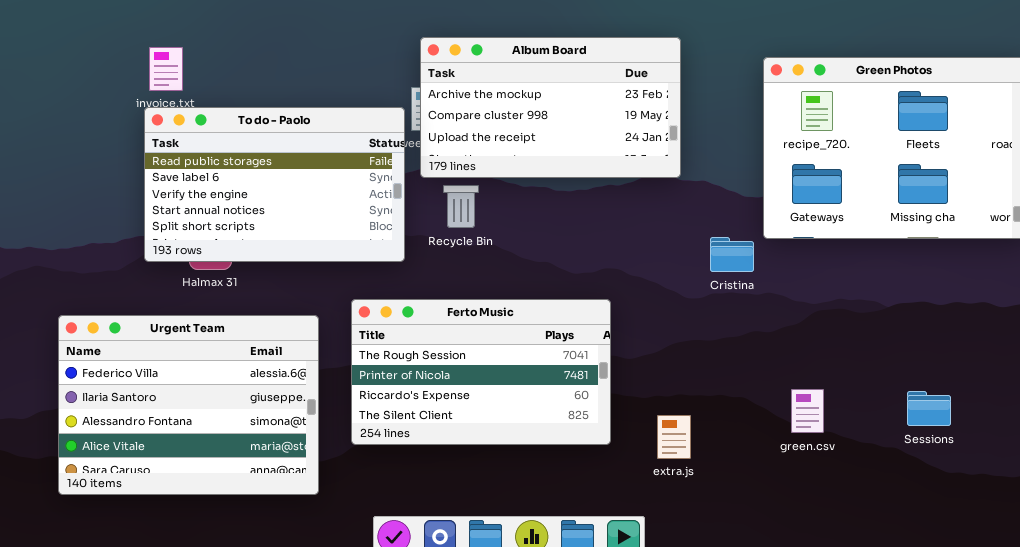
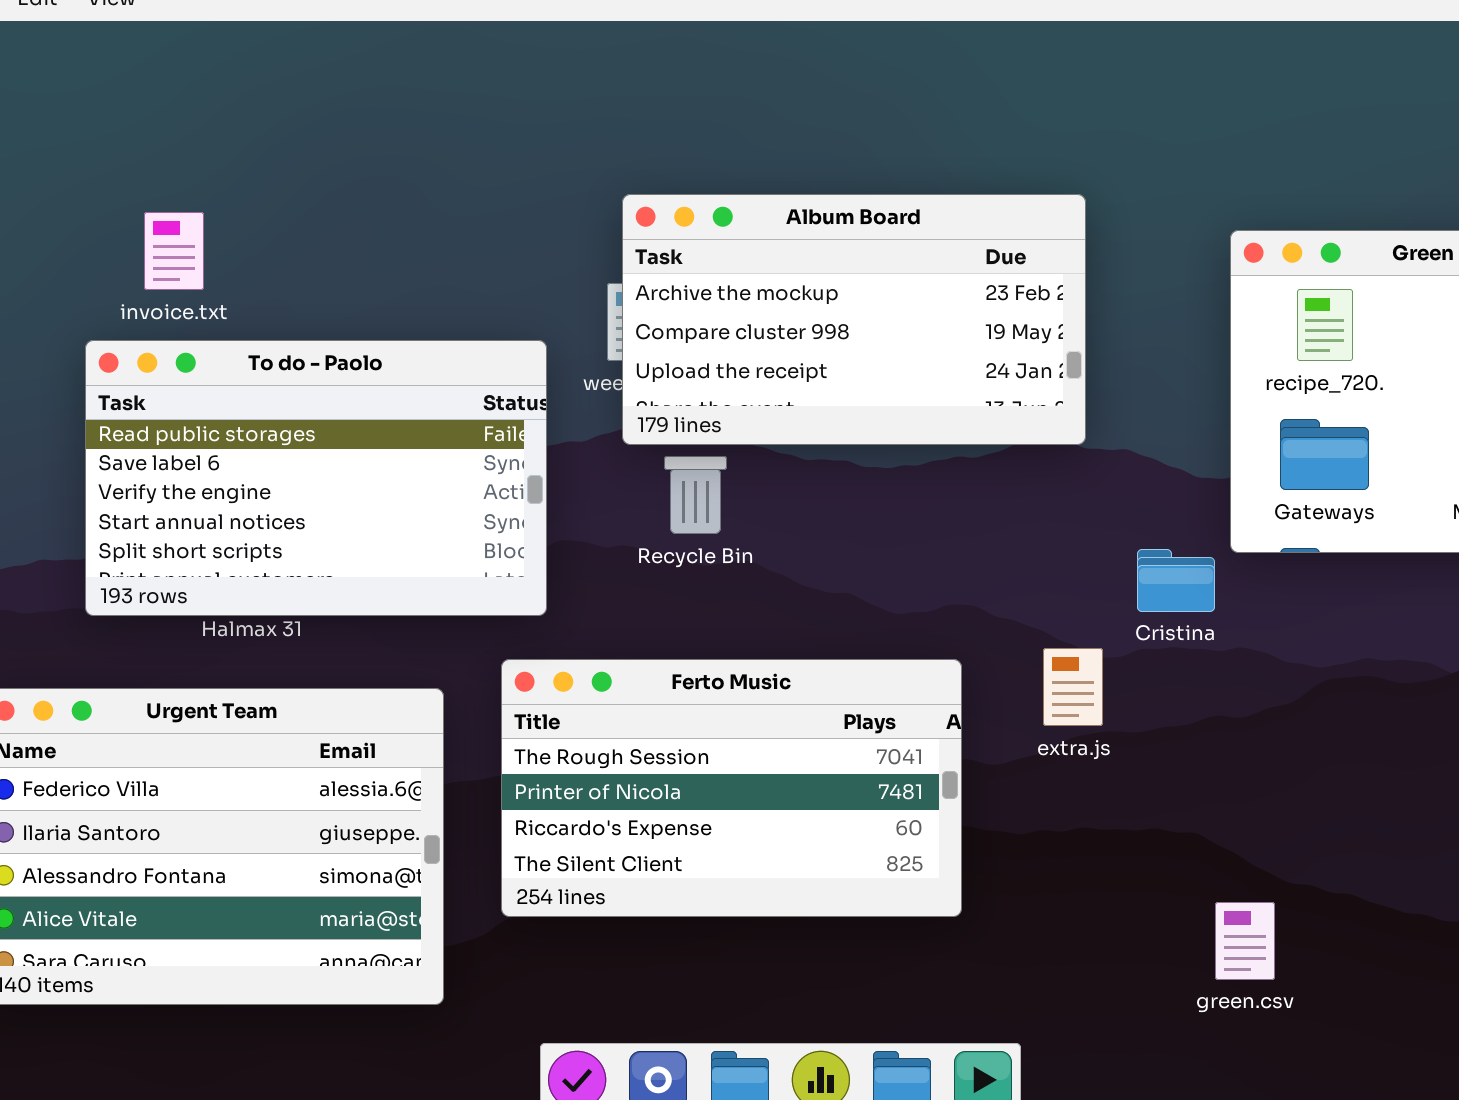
To do - Paolo: [144,107,405,262] -> [85,340,547,616], moved
green.csv: [791,389,824,433] -> [1215,902,1275,980], moved
extra.js: [657,415,691,459] -> [1043,648,1103,726], moved

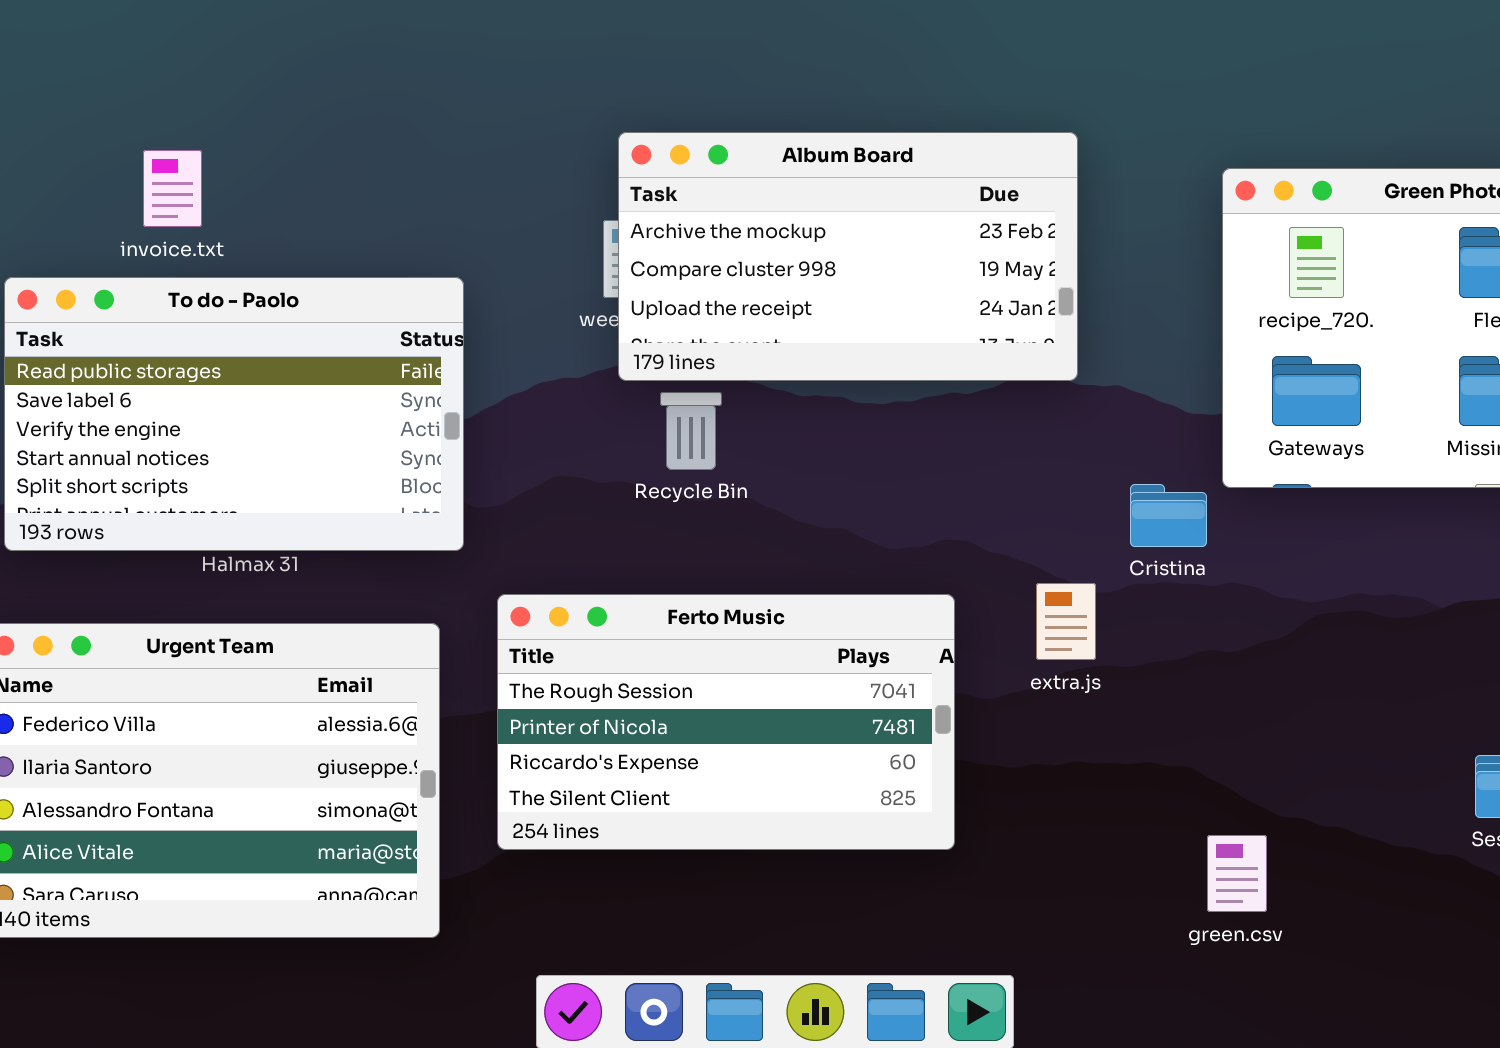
To do - Paolo: [85,340,547,616] -> [4,277,464,551], moved

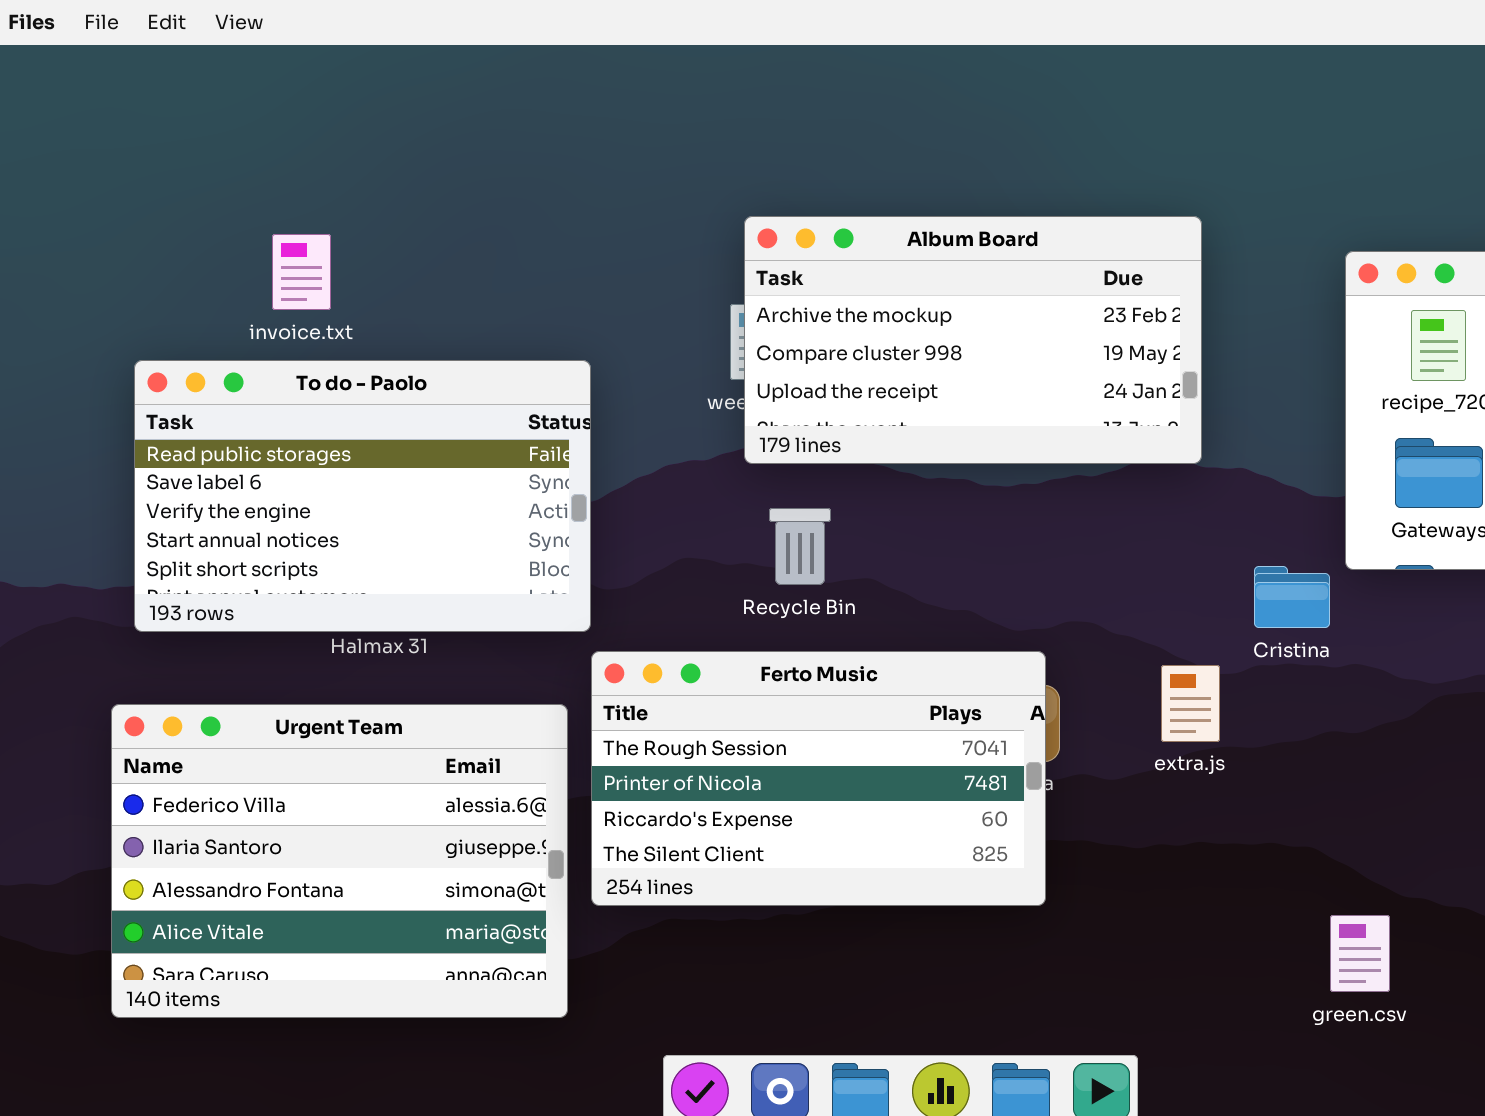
Recycle Bin: [660,392,722,470] -> [769,508,831,585], moved
Ferto Music: [497,594,955,850] -> [591,651,1046,906], moved

